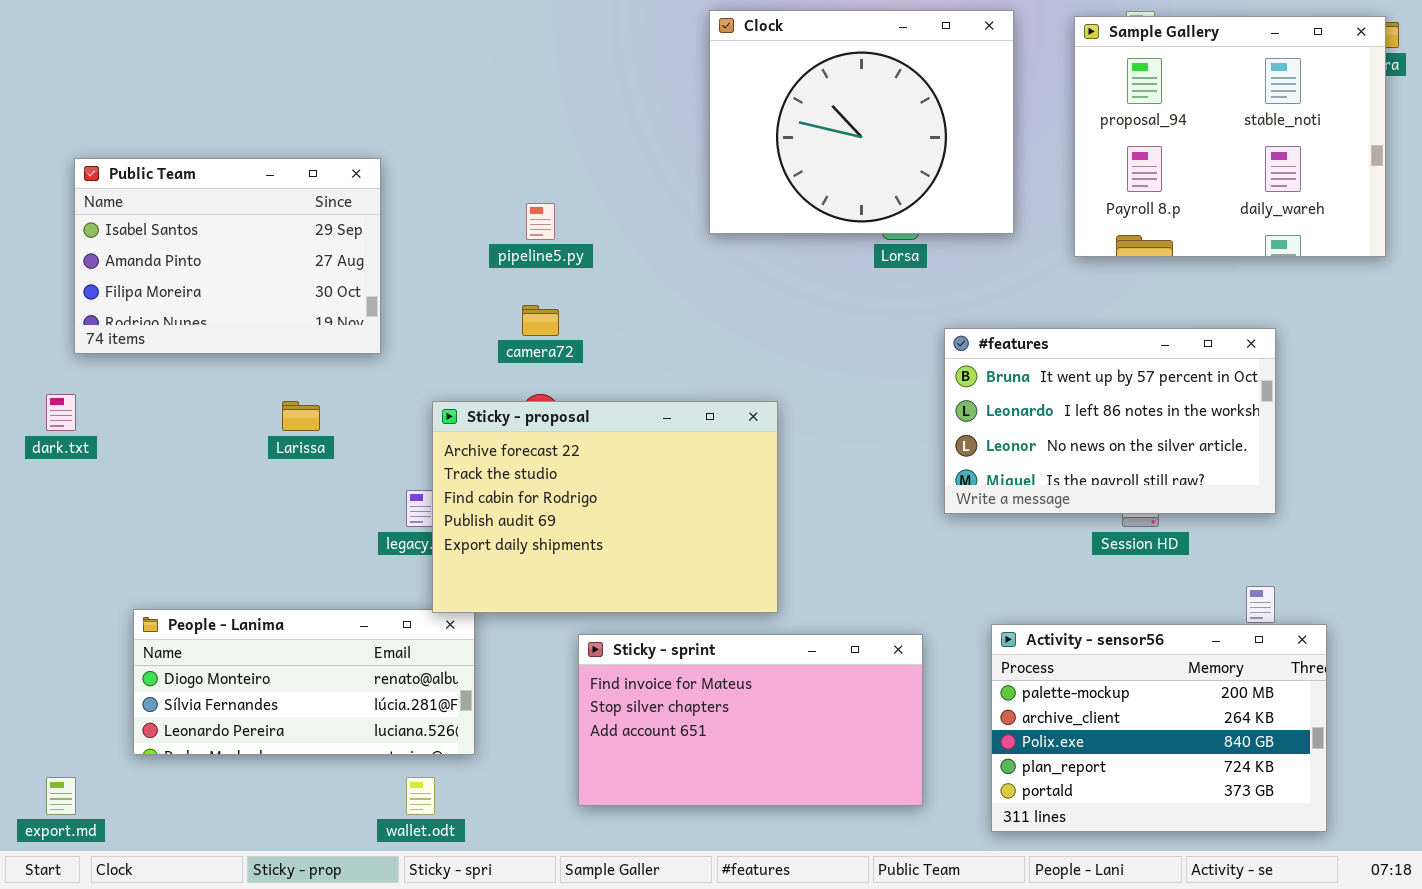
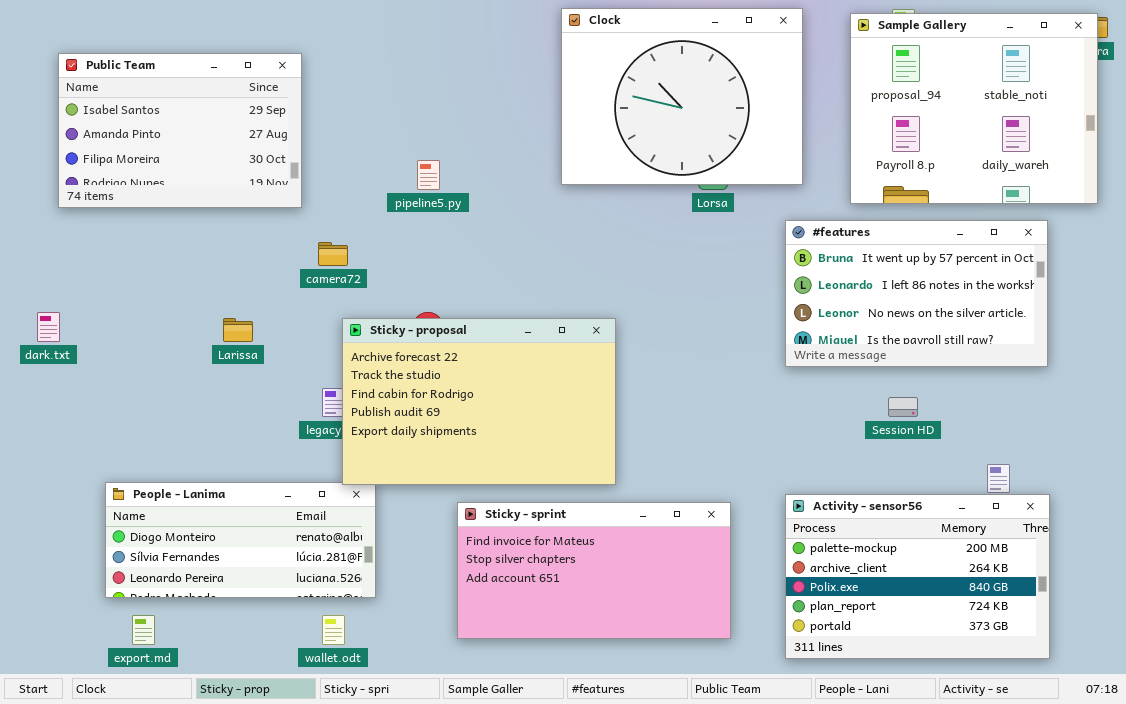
Public Team: [74,158,381,354] -> [58,53,302,208], moved
camera72: [522,305,559,336] -> [318,242,348,266], moved
#features: [944,328,1276,514] -> [785,220,1048,367], moved
export.md: [46,777,76,815] -> [132,615,155,645], moved

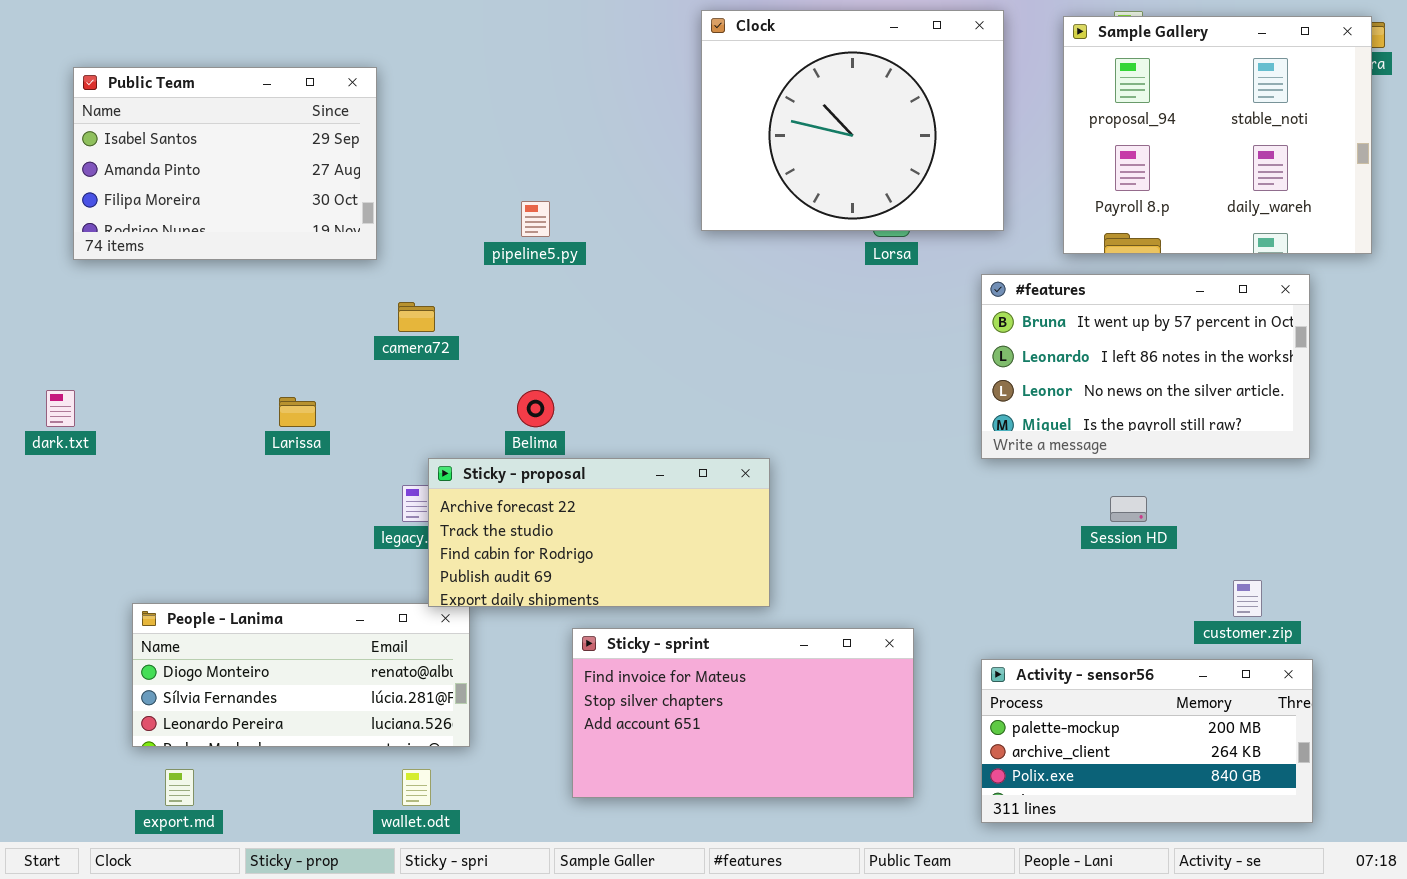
Sticky - proposal: [342,318,616,485] -> [428,458,770,607], resized
Activity - sensor56: [785,494,1050,659] -> [981,659,1313,823], resized

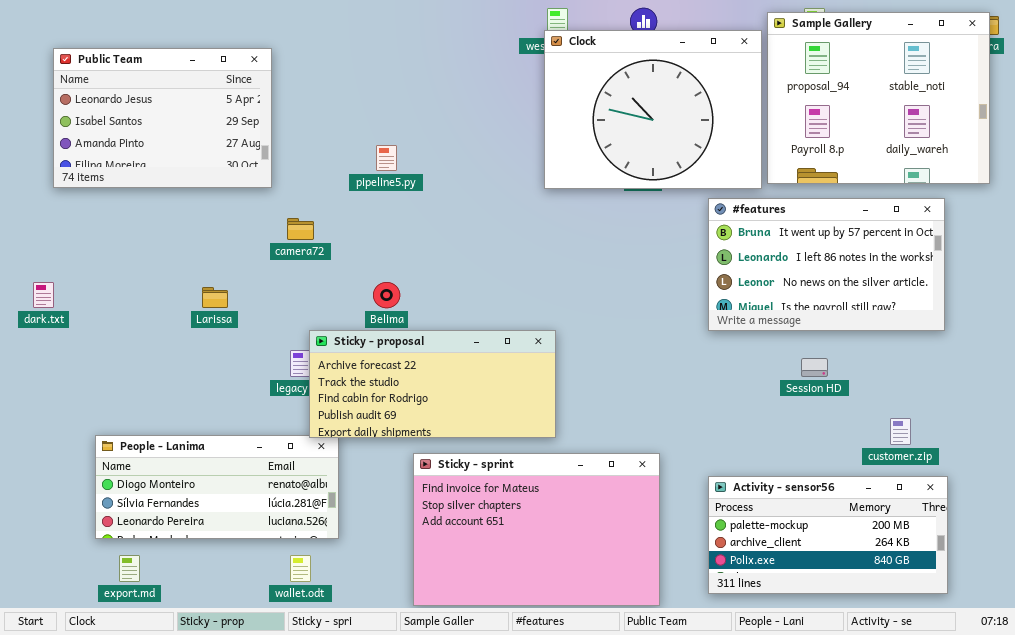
Clock: [701,10,1004,231] -> [544,30,762,189], moved
Public Team: [73,67,377,260] -> [53,48,272,188], scrolled up 1 row
Sticky - sprint: [572,628,914,798] -> [413,453,660,606], resized

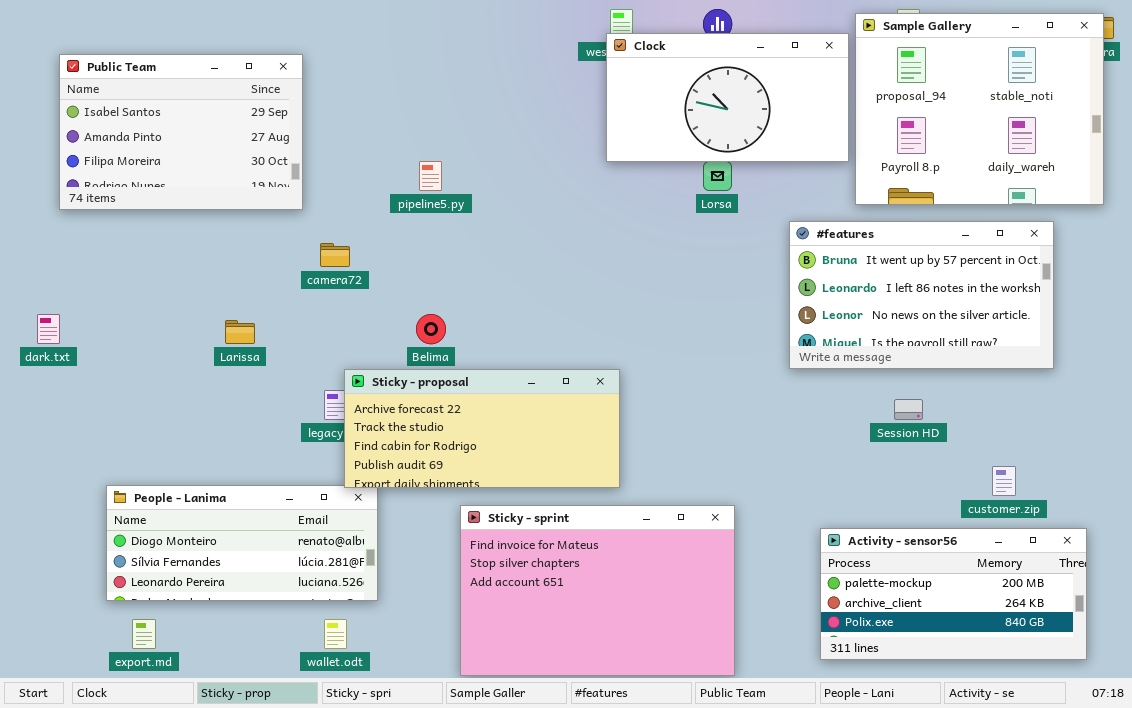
Clock: [544,30,762,189] -> [606,33,849,162], resized
Public Team: [53,48,272,188] -> [59,54,303,210], scrolled down 1 row
Activity - sensor56: [708,476,948,594] -> [820,528,1087,660], moved

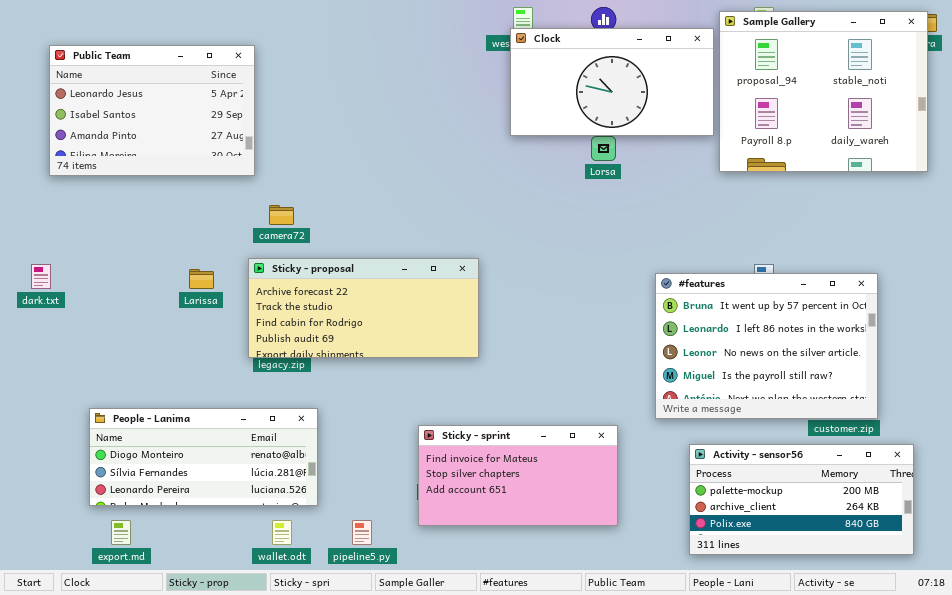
Public Team: [59,54,303,210] -> [49,45,255,176], scrolled up 1 row
pipeline5.py: [419,161,442,191] -> [352,520,372,545], moved
#features: [789,221,1054,369] -> [655,273,878,419], moved, resized
Sticky - proposal: [344,369,620,488] -> [248,258,479,358], moved
Sticky - sprint: [460,505,735,676] -> [418,425,618,526], resized

